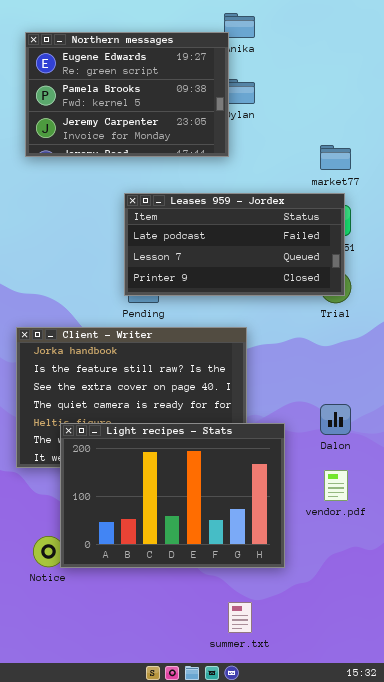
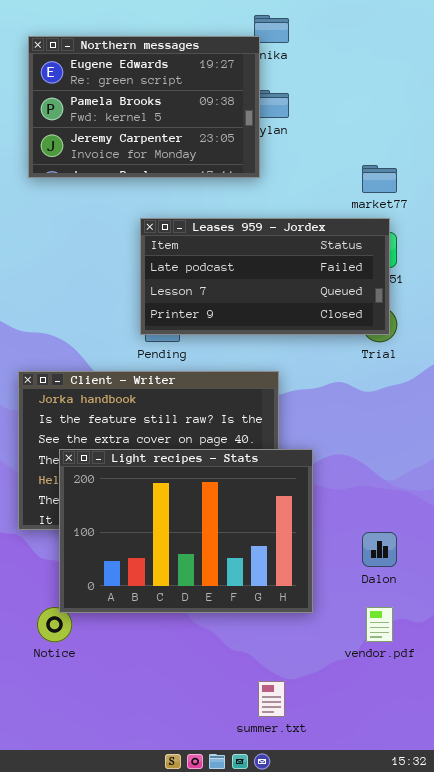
Dalon: [320,404,351,435] -> [362,532,397,567], moved
Light recipes - Stats: [60,423,285,568] -> [59,449,313,613], moved
vendor.pdf: [324,470,348,501] -> [366,607,393,642], moved

